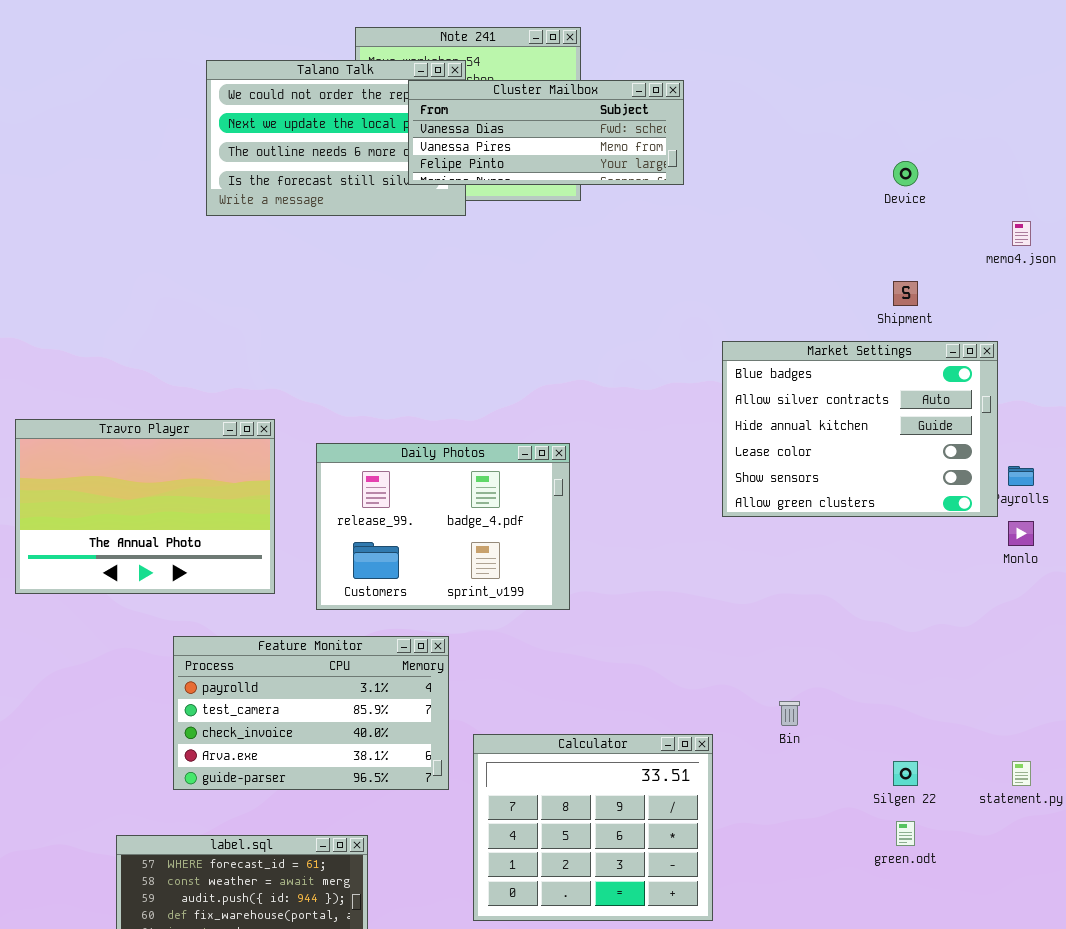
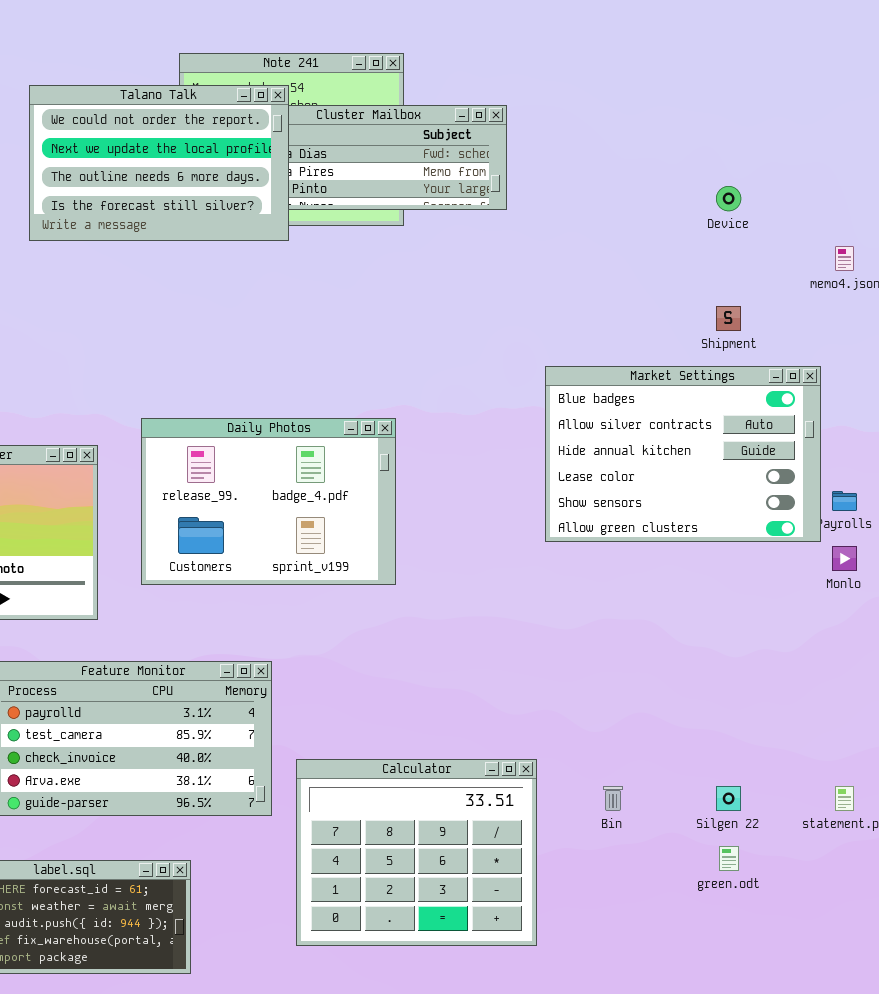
Talano Talk: [206,60,466,216] -> [29,85,289,241], raised
Daily Photos: [316,443,570,610] -> [141,418,396,585], moved
Bin: [779,701,800,726] -> [603,786,623,811], moved

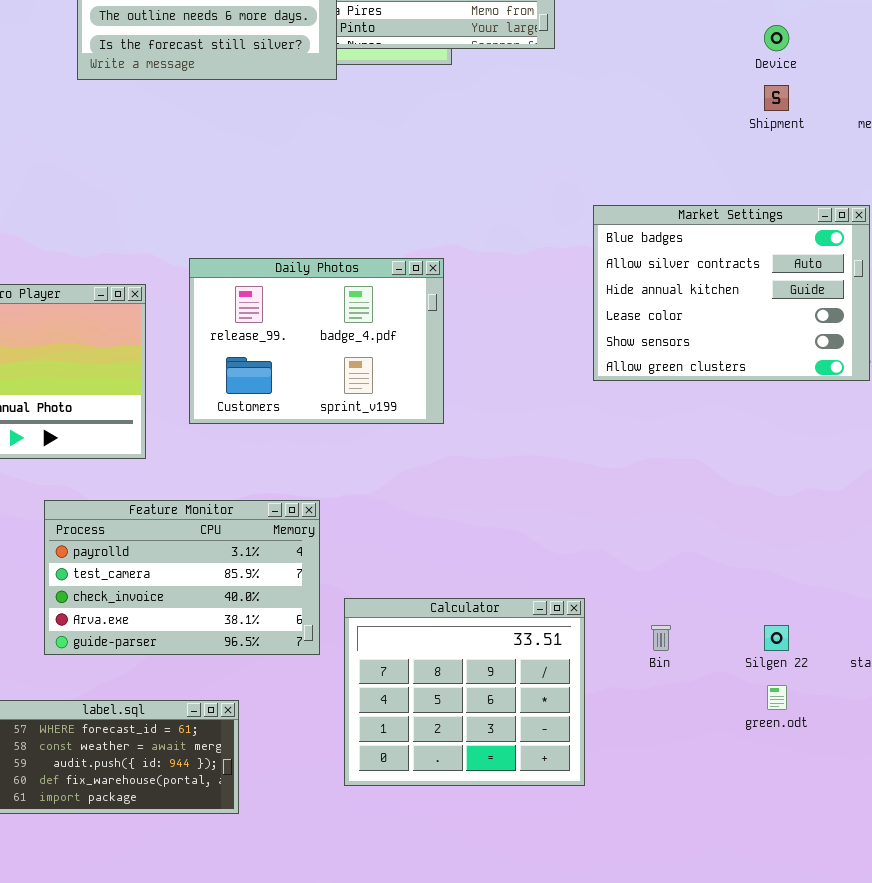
Shipment: [716,306,741,331] -> [764,85,789,111], moved

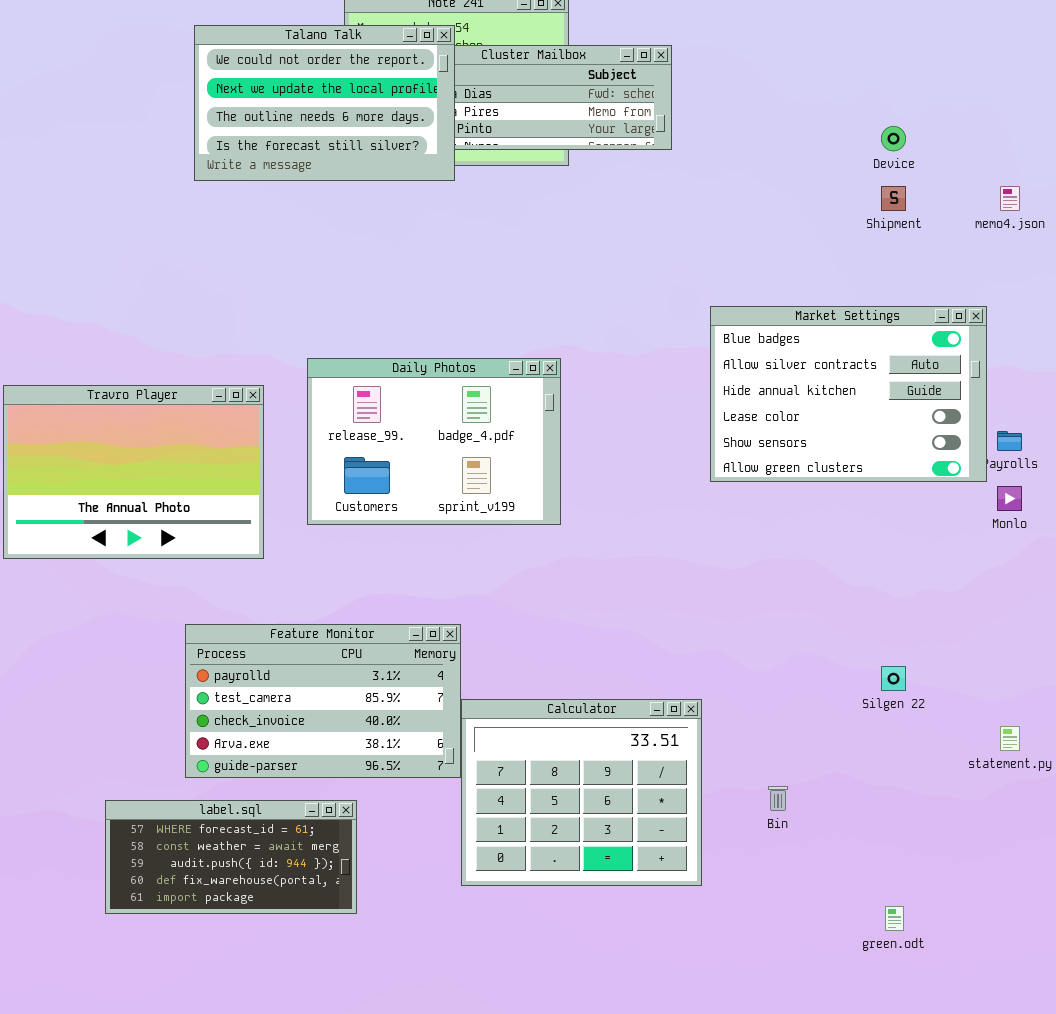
Feature Monitor: [44,500,320,655] -> [185,624,461,778], moved
Bin: [651,625,671,651] -> [768,786,788,811], moved
Silgen 22: [764,625,789,651] -> [881,666,906,691], moved
green.odt: [767,685,787,710] -> [885,906,904,931], moved

